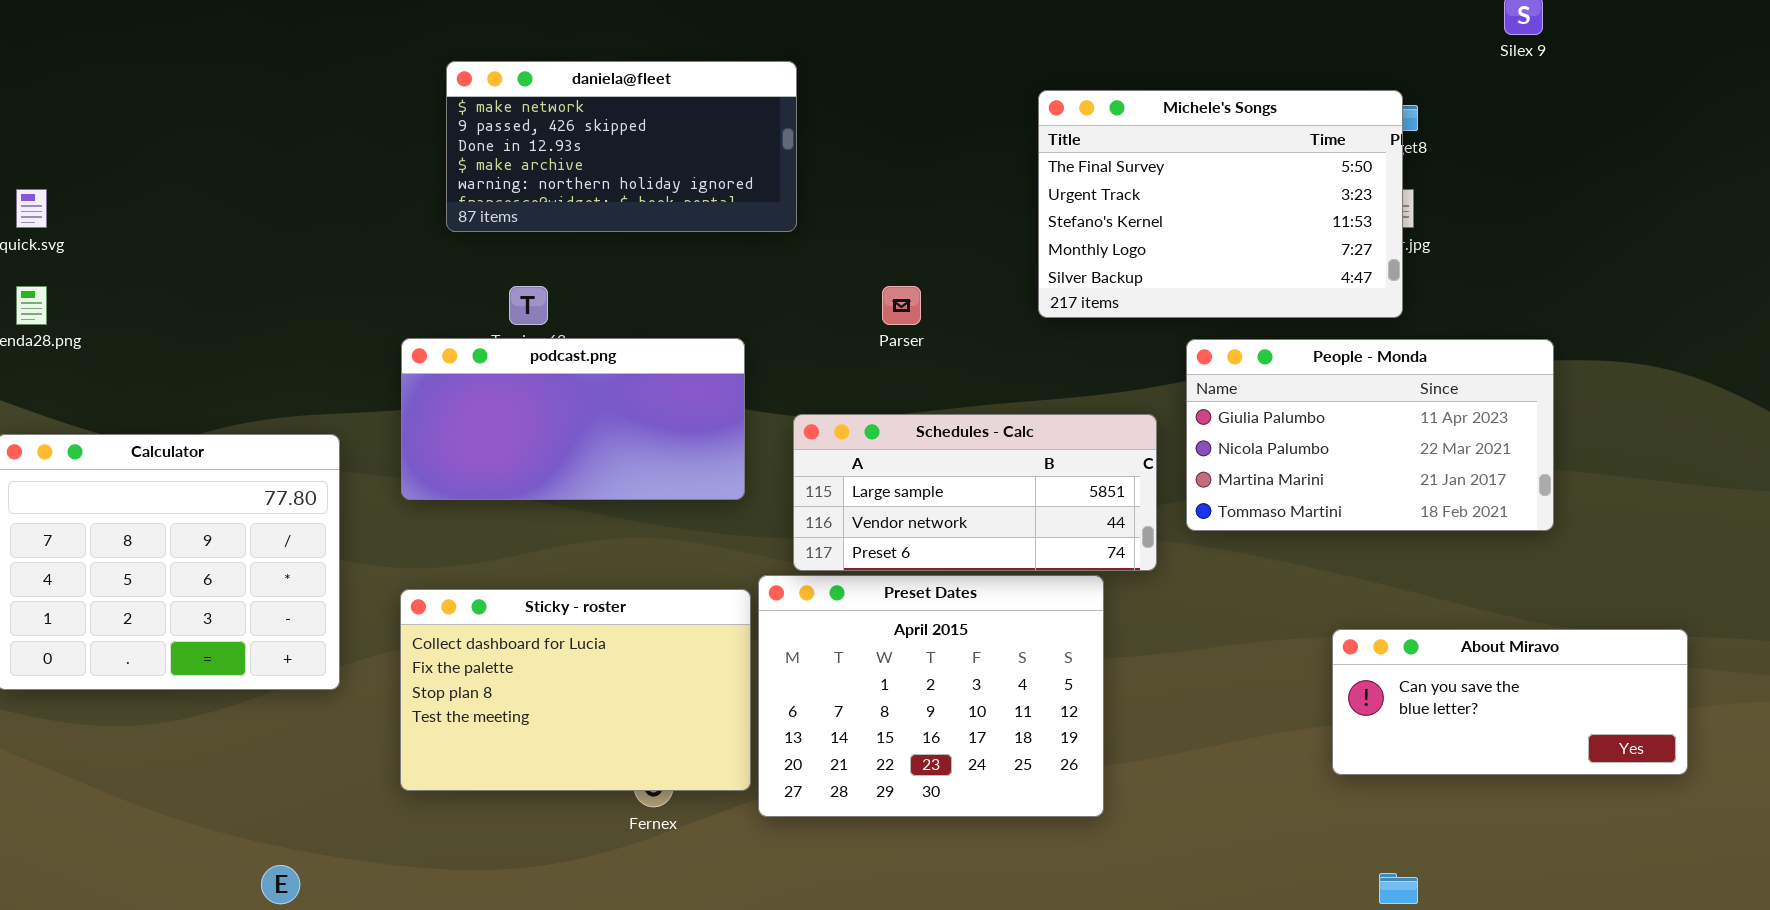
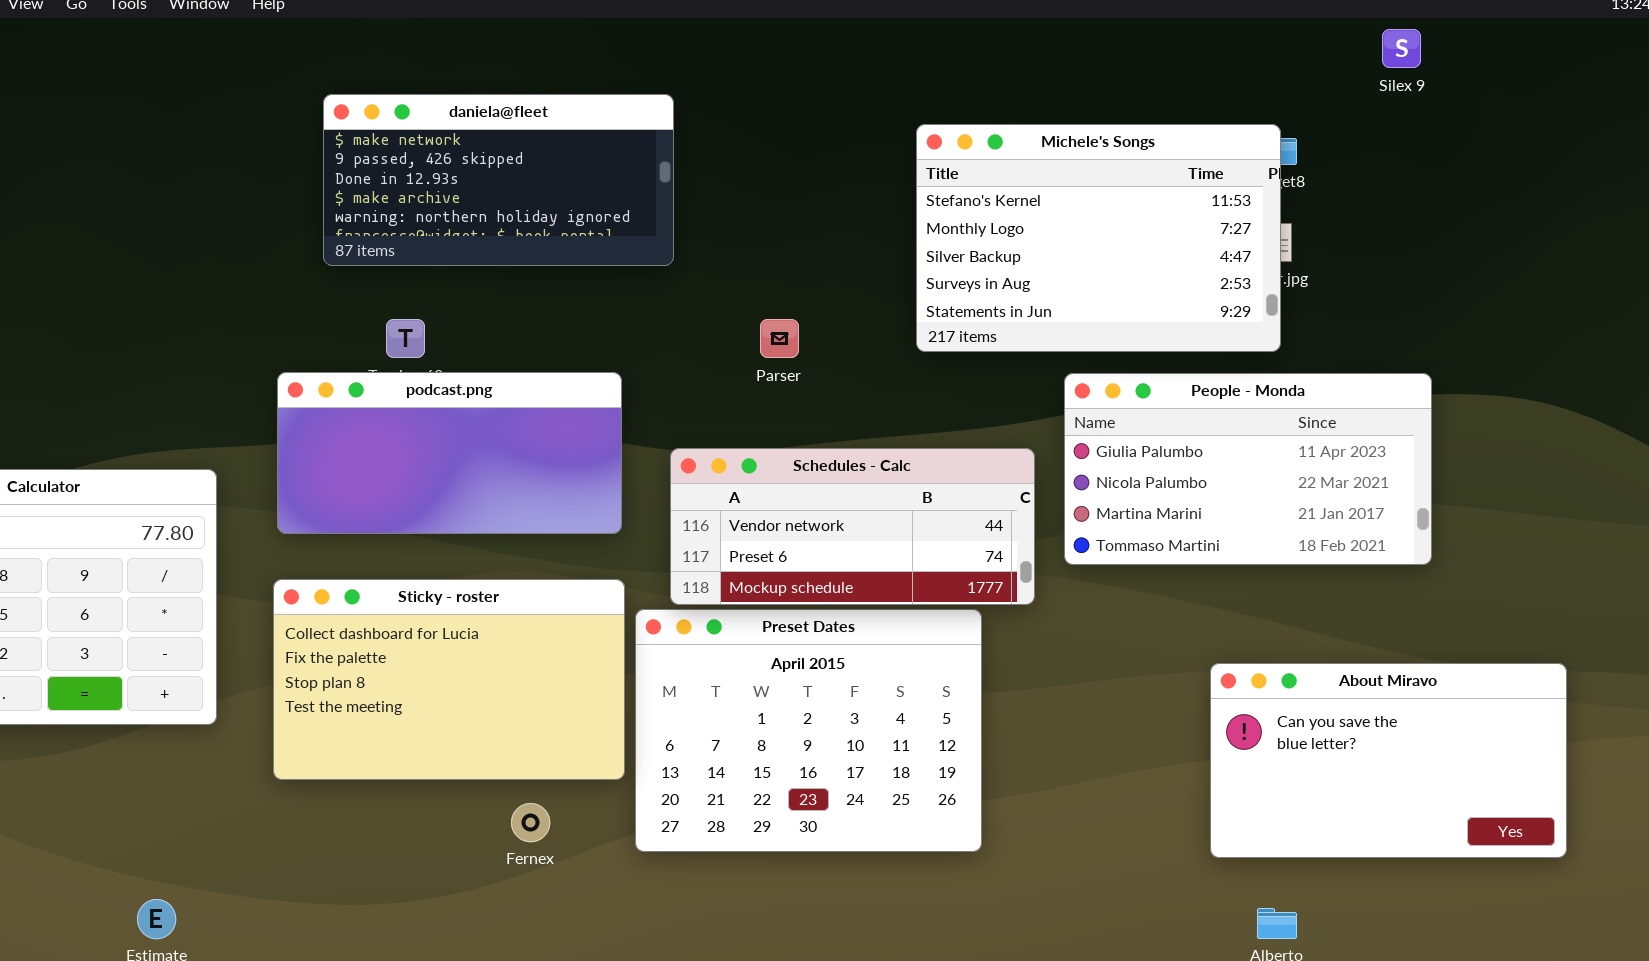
Michele's Songs: [1038,90,1403,318] -> [916,124,1281,352], scrolled down 2 rows
Schedules - Calc: [793,414,1157,571] -> [670,448,1035,605], scrolled down 1 row
Sticky - roster: [400,589,751,791] -> [273,579,625,780], moved
About Miravo: [1332,629,1688,775] -> [1210,663,1567,858], resized

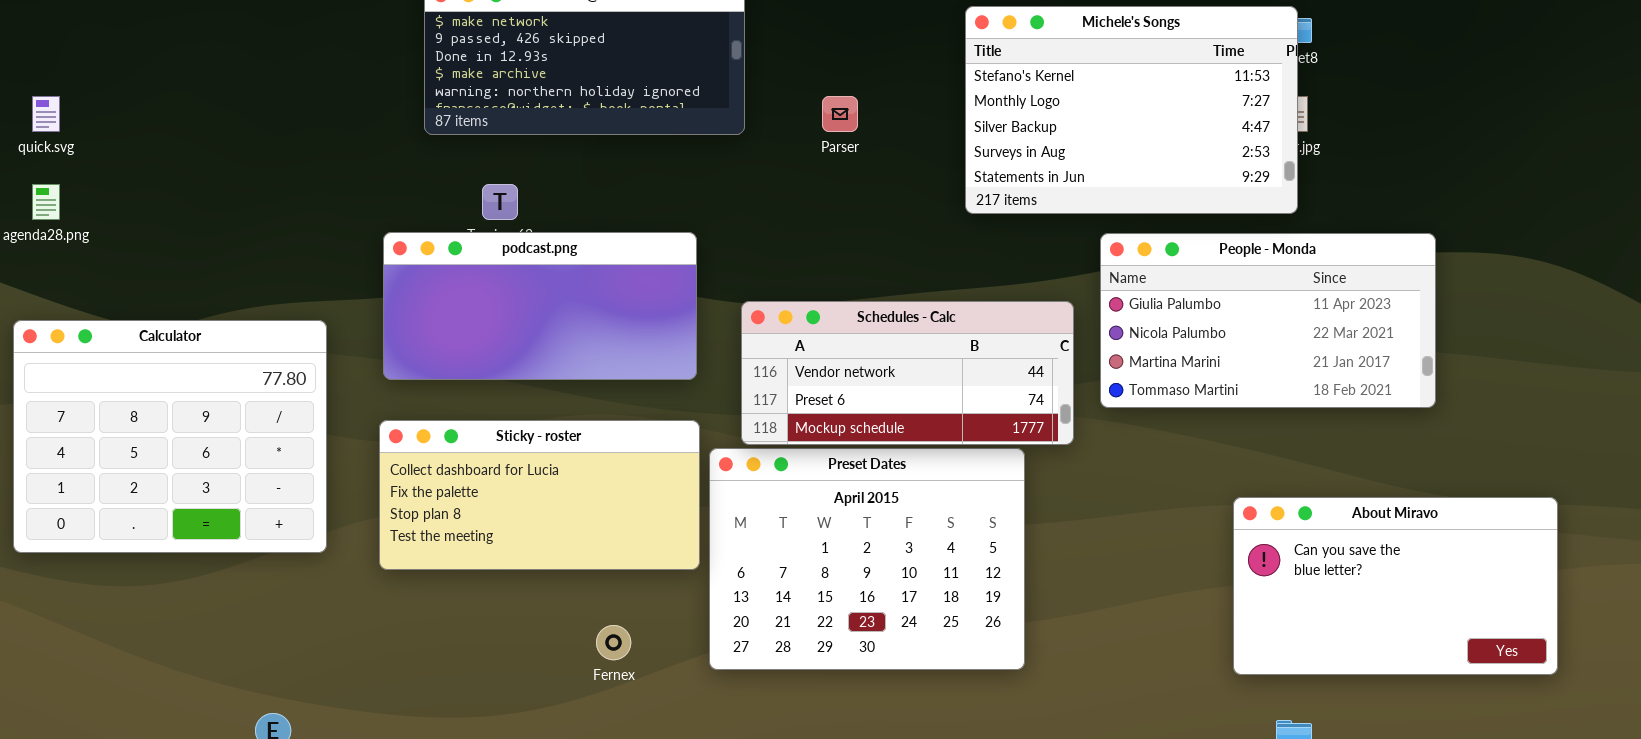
Parser: [760,319,799,358] -> [822,96,858,132], moved
Sticky - roster: [273,579,625,780] -> [379,420,700,570], resized

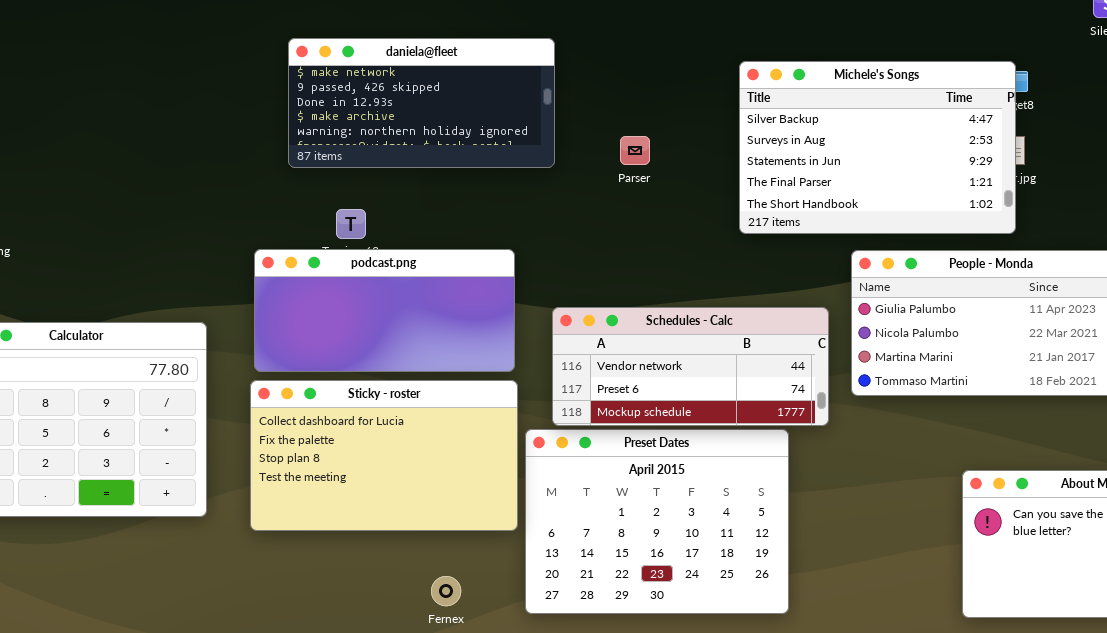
Michele's Songs: [965,6,1298,214] -> [739,61,1016,234], scrolled down 2 rows
Sticky - roster: [379,420,700,570] -> [250,380,518,531], resized

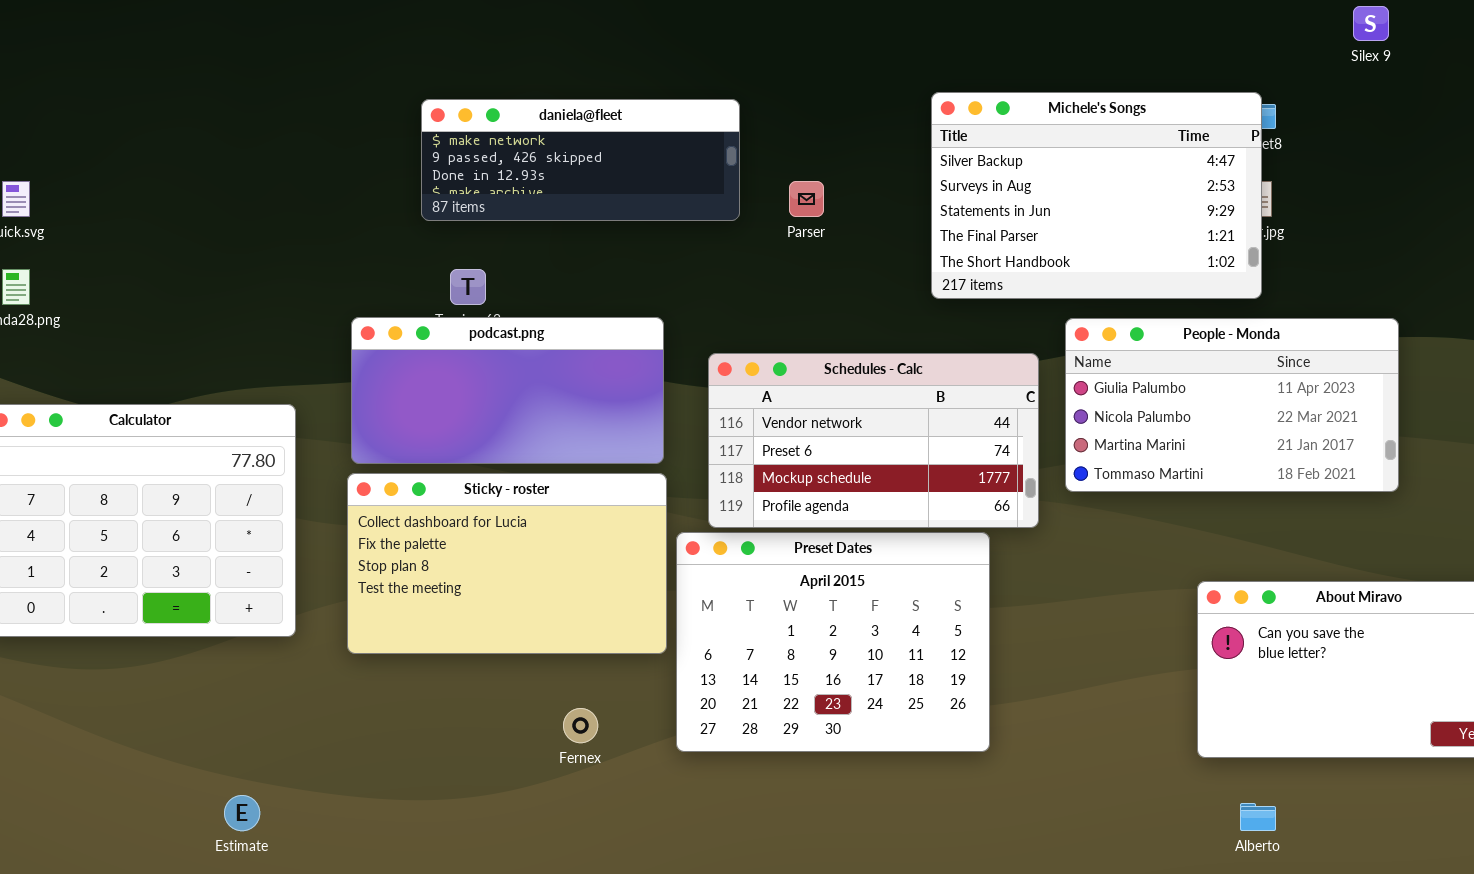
daniela@fleet: [288,38,555,168] -> [421,99,740,221], moved, resized
Schedules - Calc: [552,307,829,426] -> [708,353,1039,528], resized

